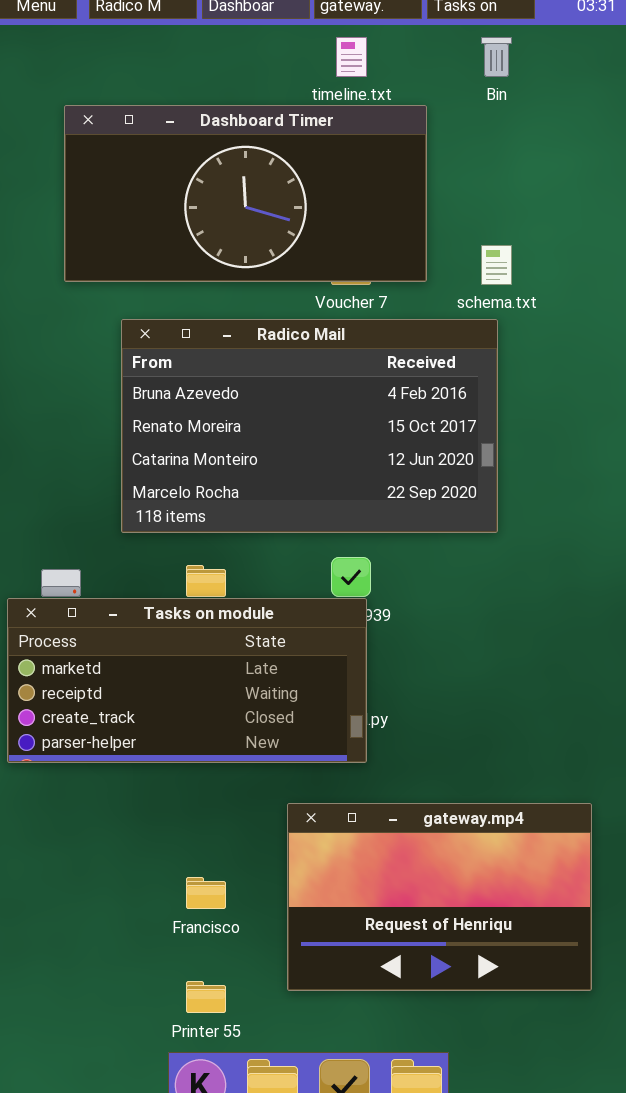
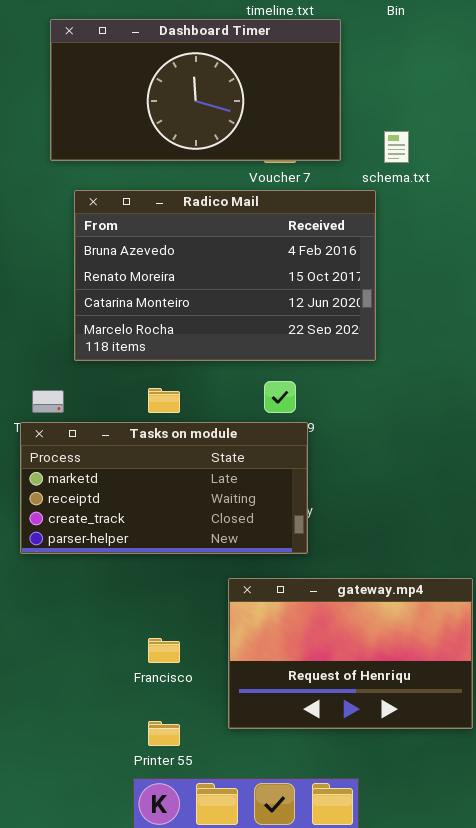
Radico Mail: [121,319,498,533] -> [74,190,376,361], moved
Tasks on module: [7,598,367,763] -> [20,422,308,554], moved

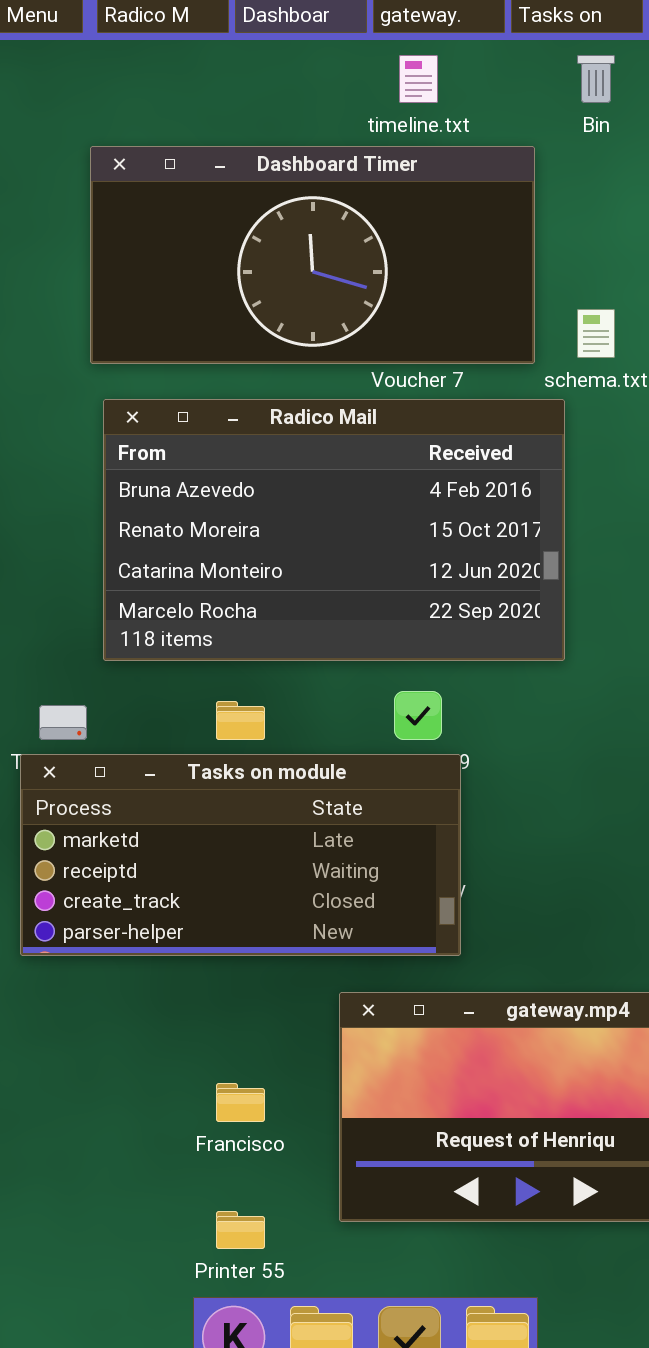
Dashboard Timer: [50,19,341,161] -> [90,146,535,364], moved

